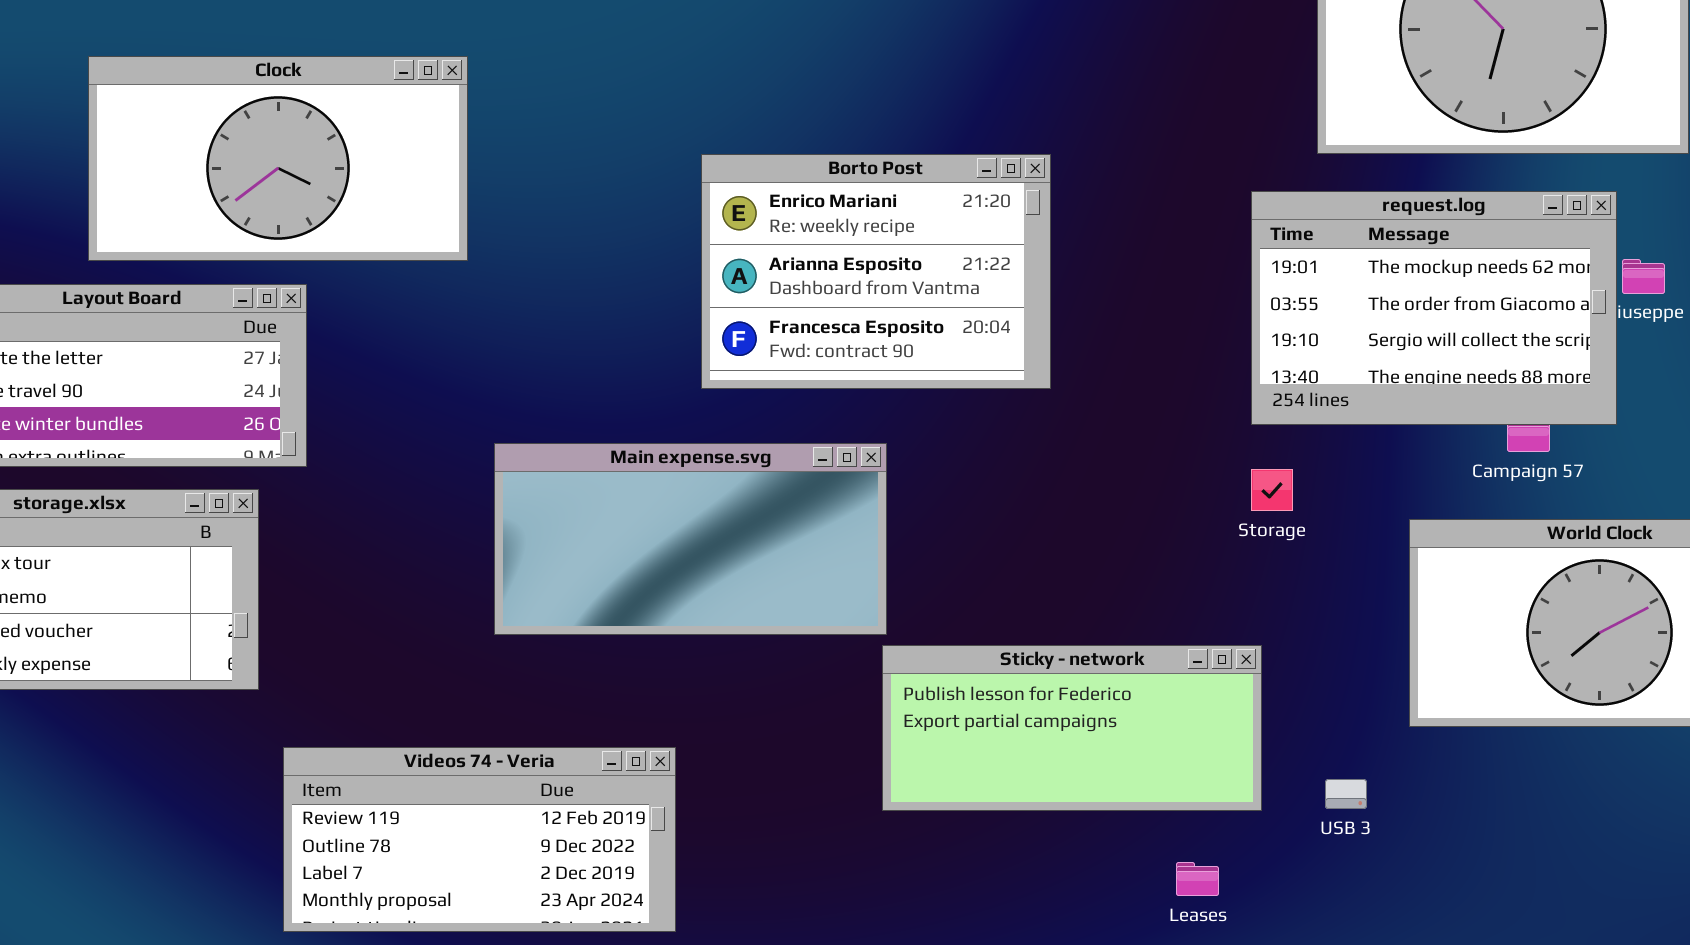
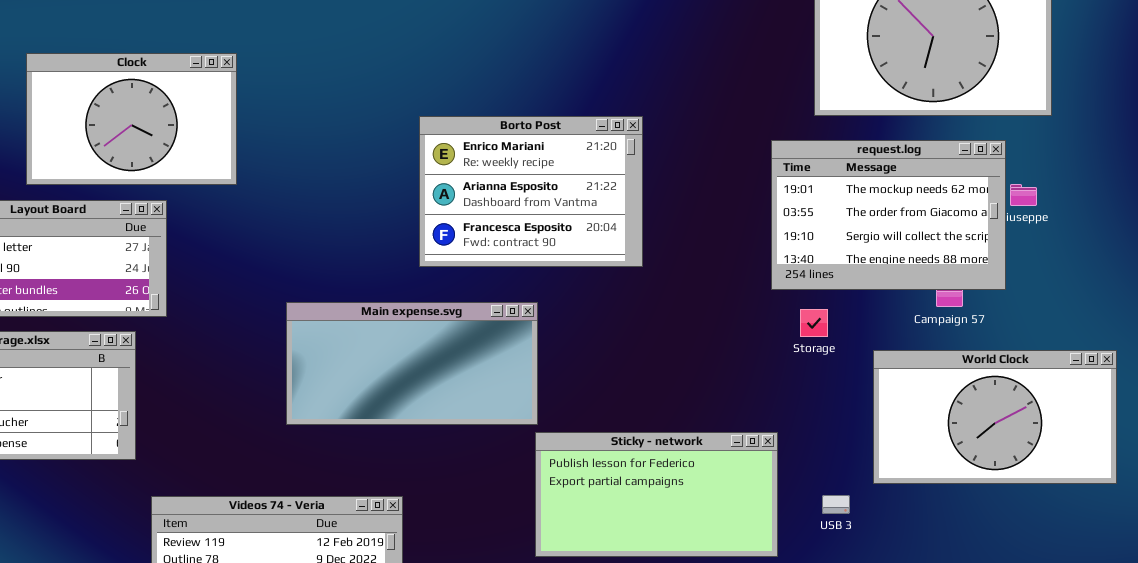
Clock: [88,56,468,261] -> [26,53,237,185], resized
Storage: [1251,469,1293,511] -> [800,309,828,337], moved
Sticky - network: [882,645,1262,811] -> [535,432,778,557], resized
USB 3: [1325,779,1367,809] -> [822,495,850,514], moved

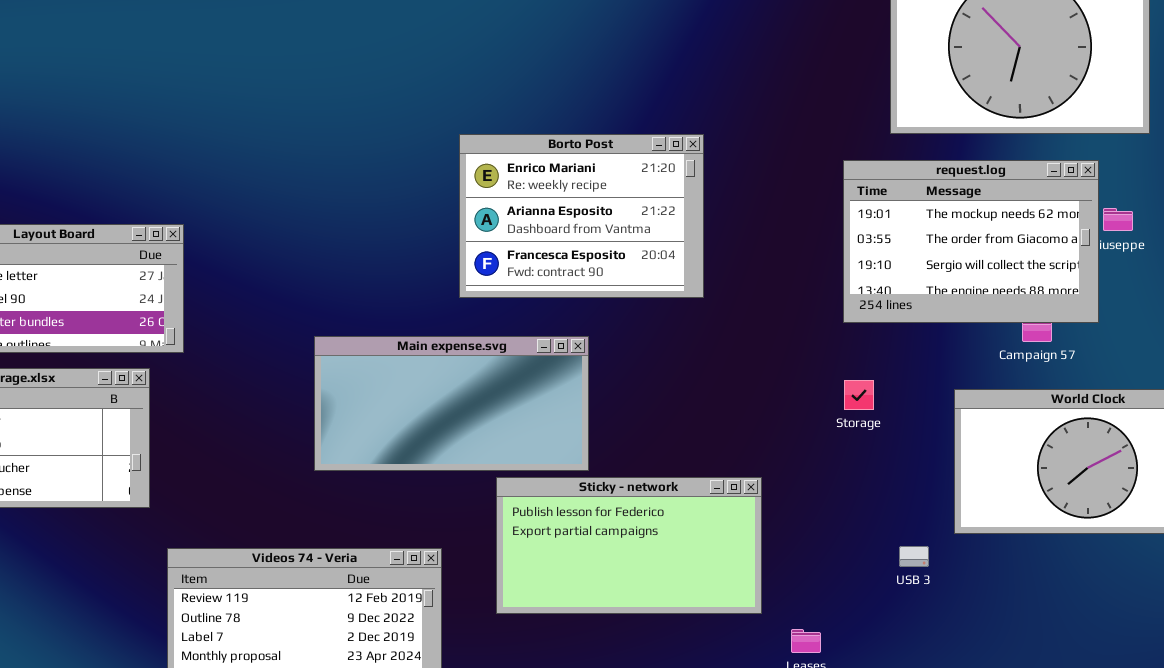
Clock: [26,53,237,185] -> none, closed
Storage: [800,309,828,337] -> [844,380,874,410], moved
Sticky - network: [535,432,778,557] -> [496,477,762,614], moved

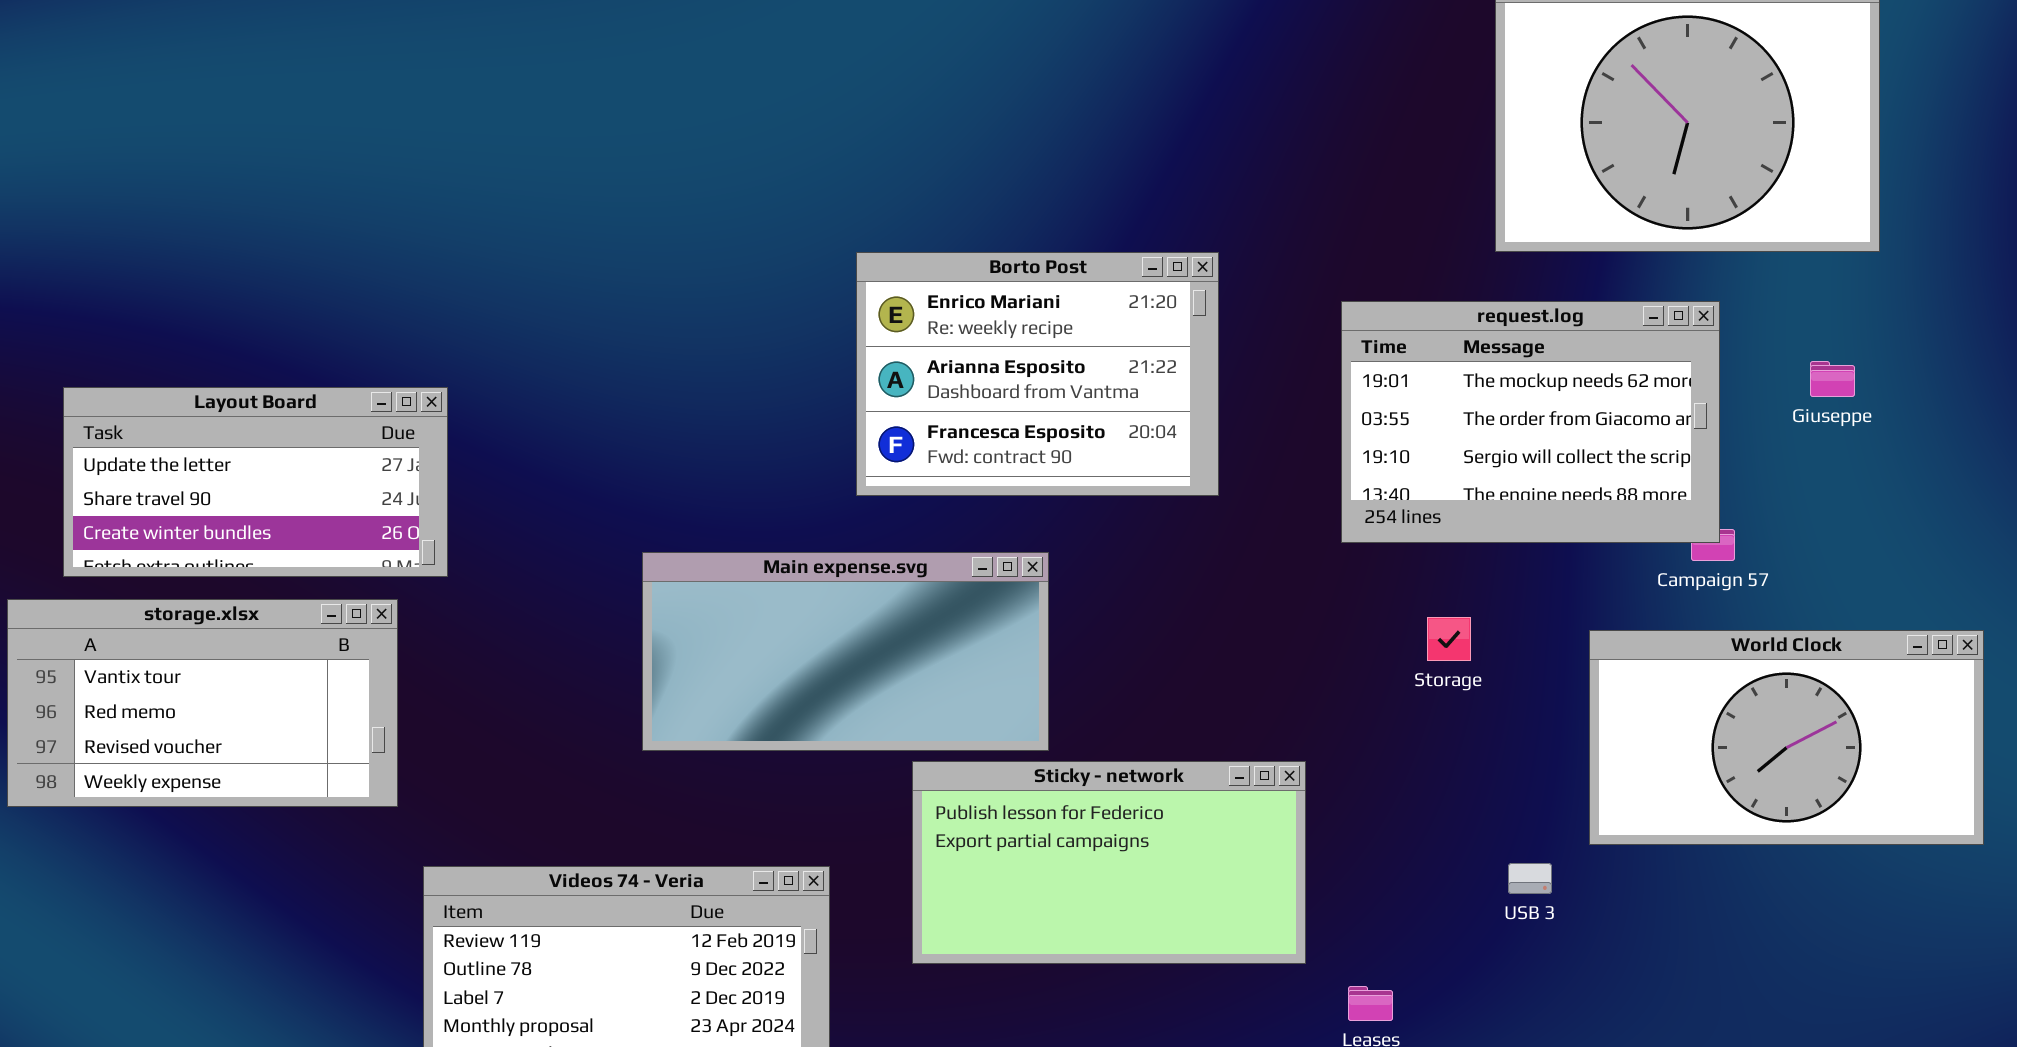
request.log: [843,160,1099,323] -> [1341,301,1720,543], moved

